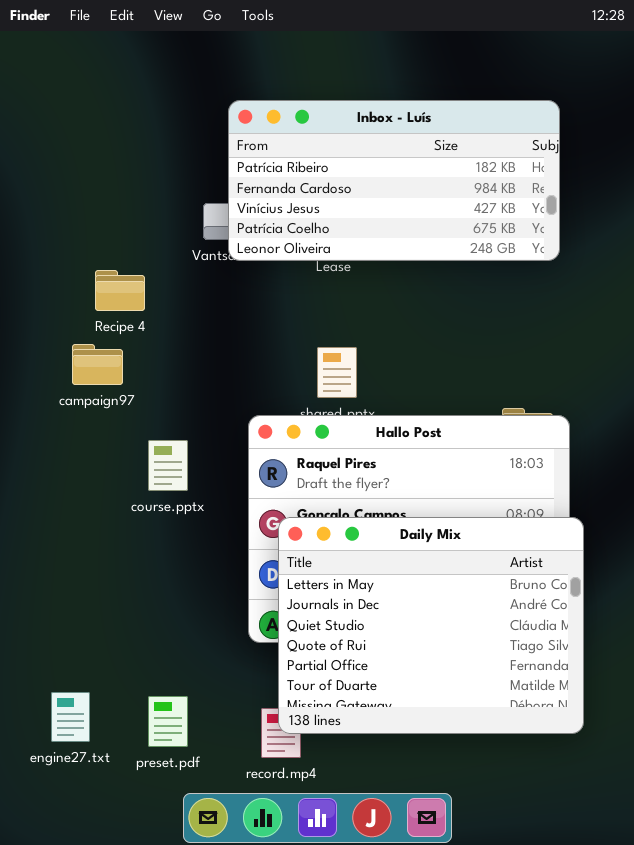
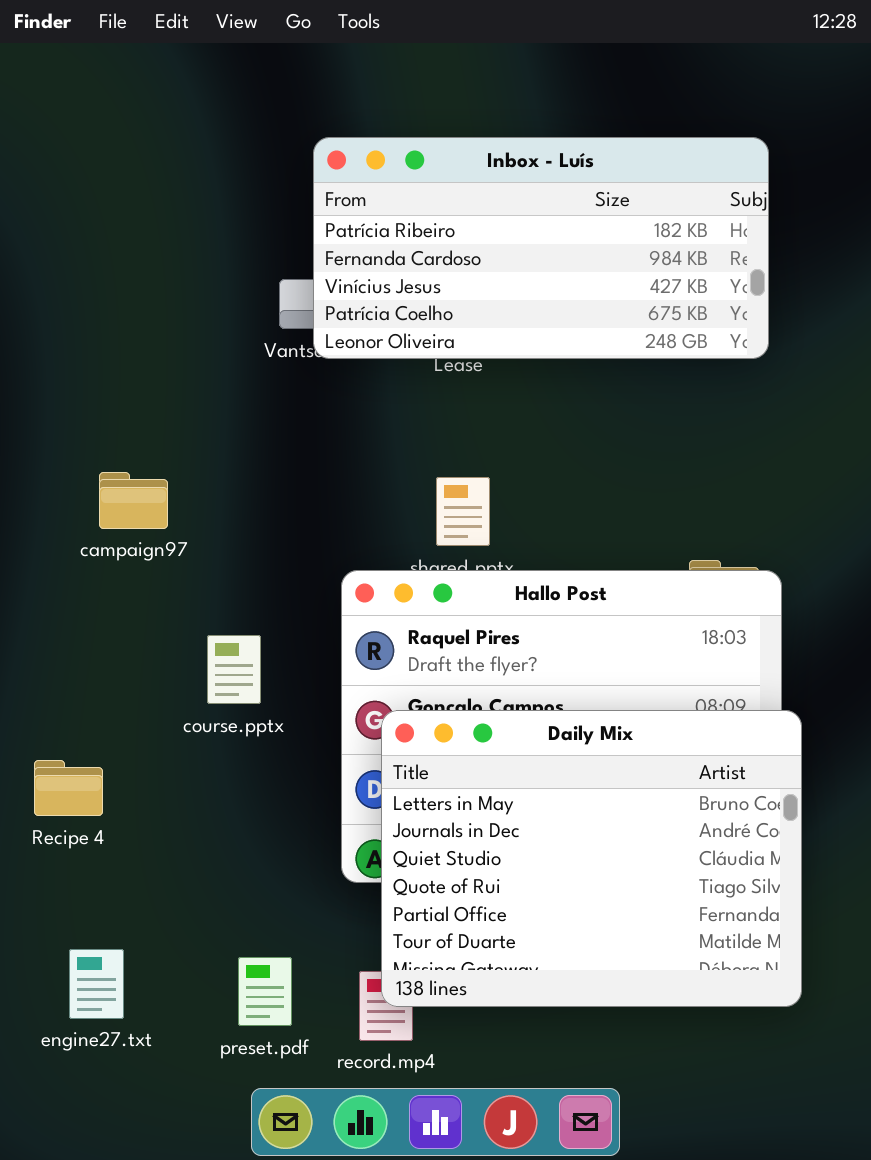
Recipe 4: [95,270,145,311] -> [34,760,103,816], moved
course.pptx: [148,440,188,491] -> [207,635,261,704], moved
preset.pdf: [148,696,188,747] -> [238,957,292,1026], moved

